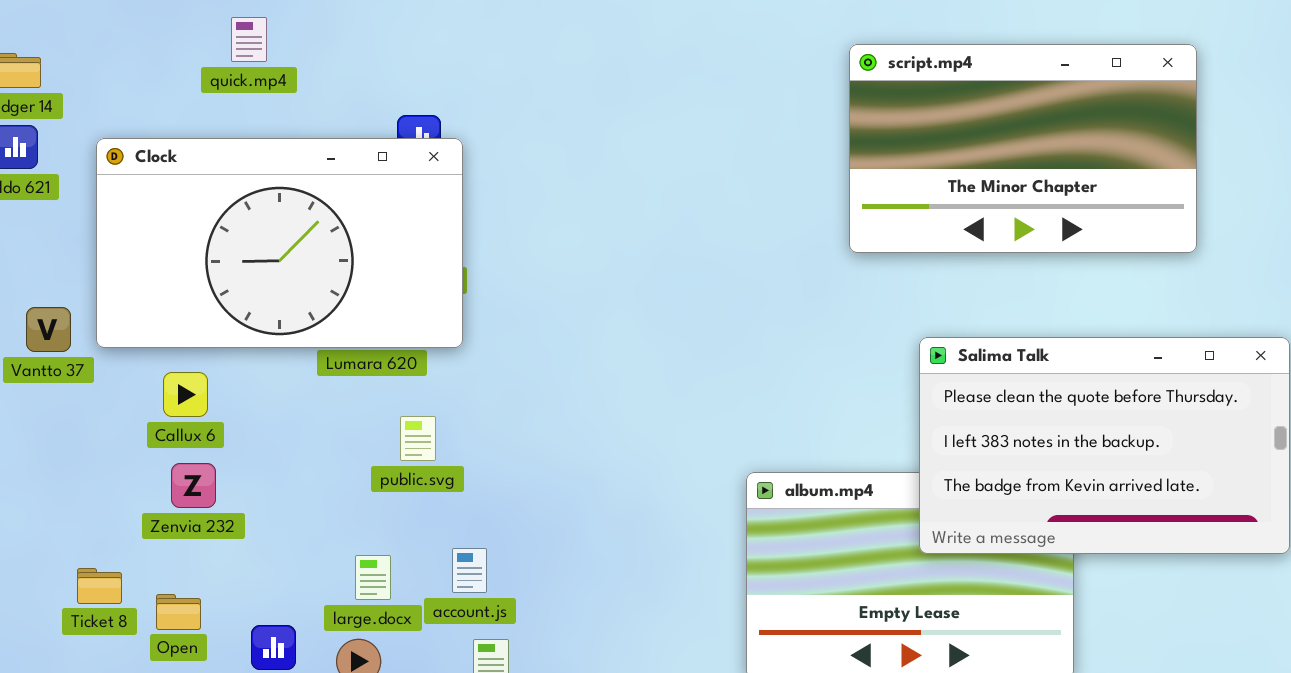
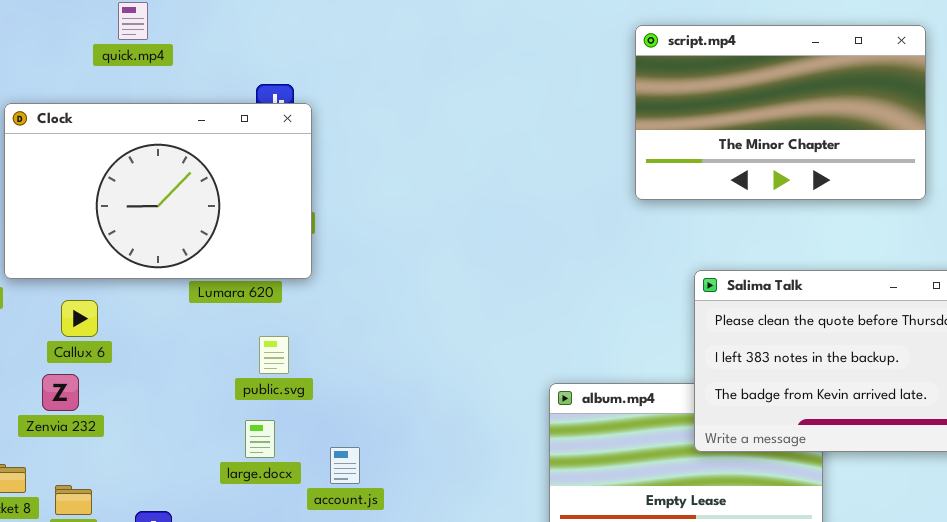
Zenvia 232: [171,463,216,508] -> [42,374,79,411], moved
account.js: [452,548,487,593] -> [330,447,360,484], moved
large.docx: [355,555,391,600] -> [245,420,275,458], moved

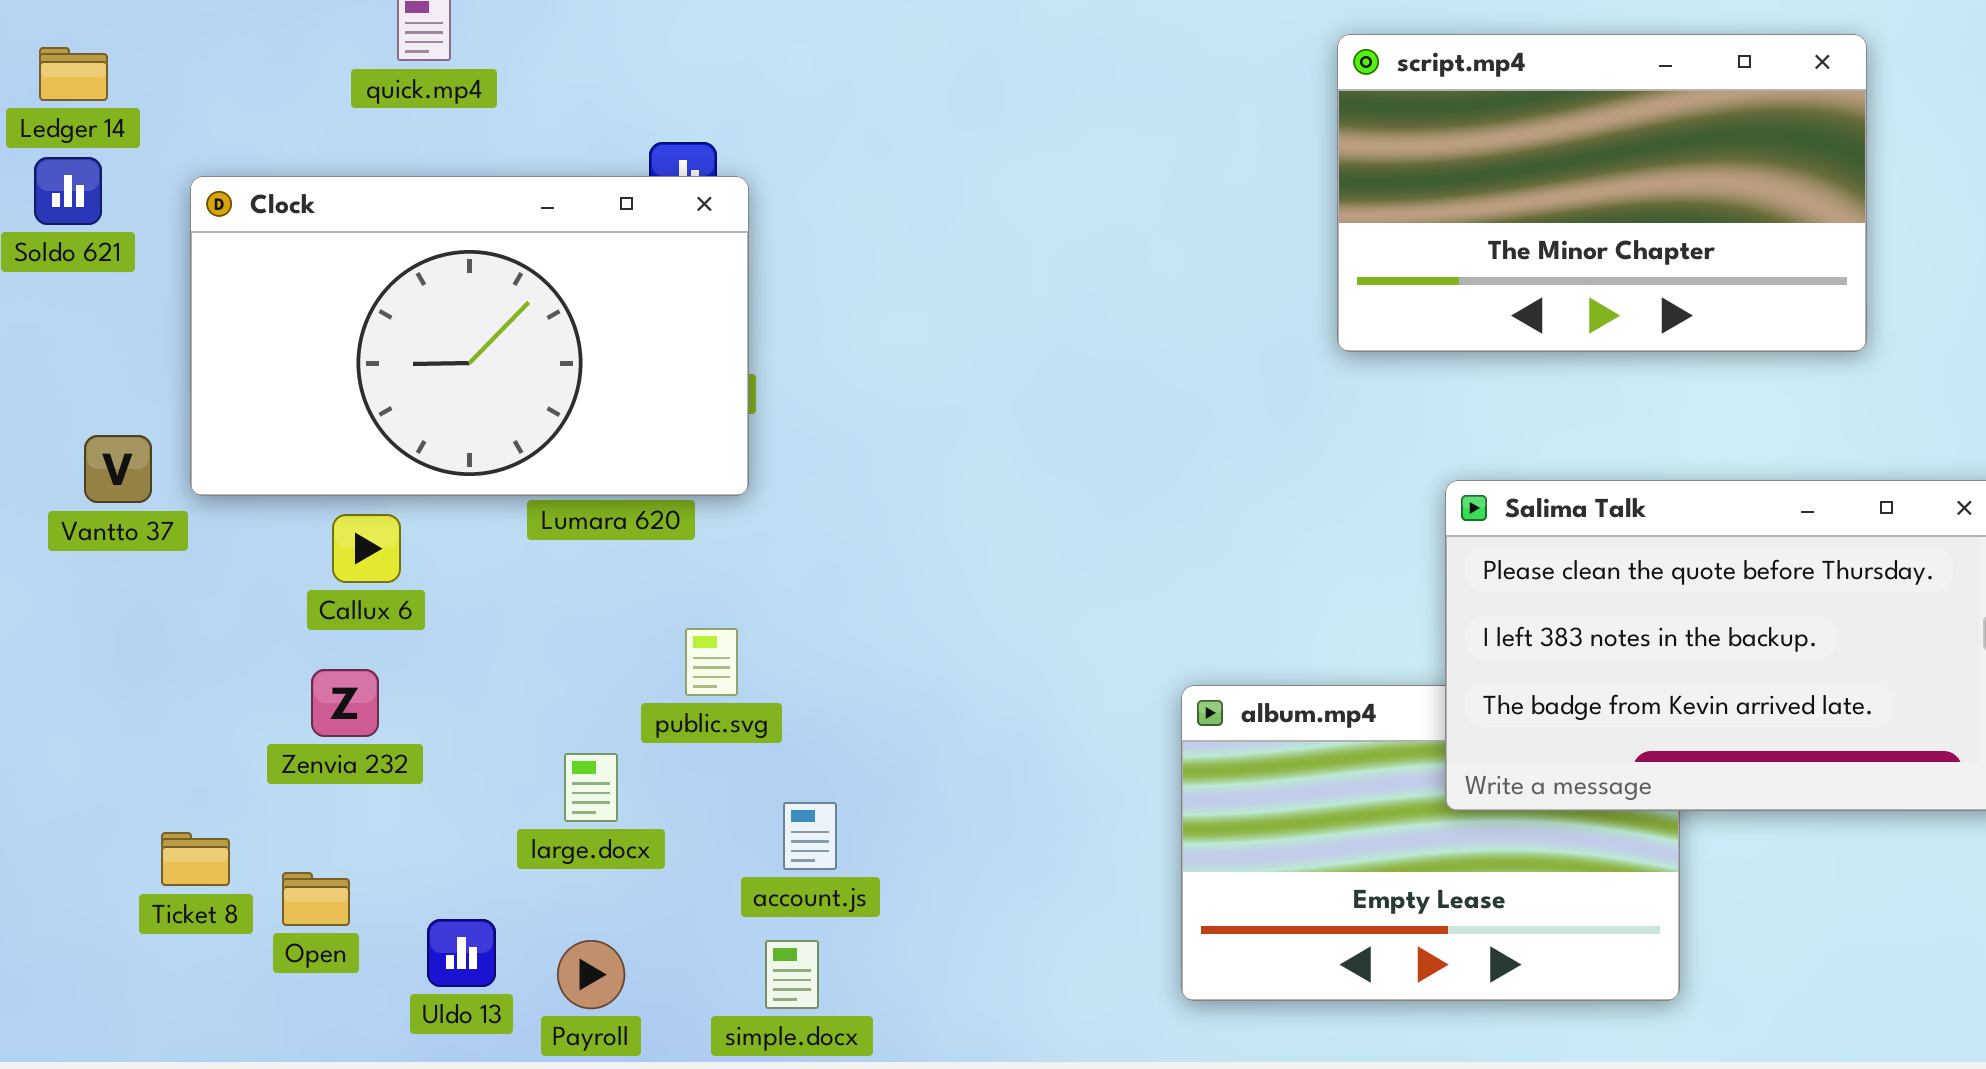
Callux 6: [61,300,98,337] -> [332,514,401,583], moved
public.svg: [259,336,289,374] -> [685,628,738,696], moved
Zenvia 232: [42,374,79,411] -> [311,669,379,737], moved
large.docx: [245,420,275,458] -> [564,753,618,822], moved

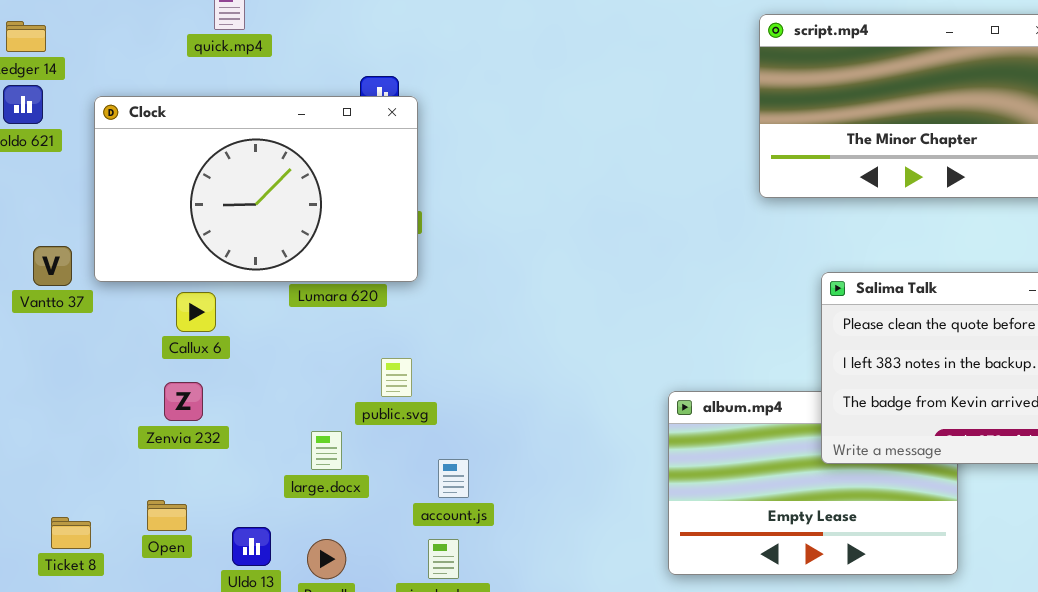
Ticket 8: [161,832,230,886] -> [51,517,91,549], moved

